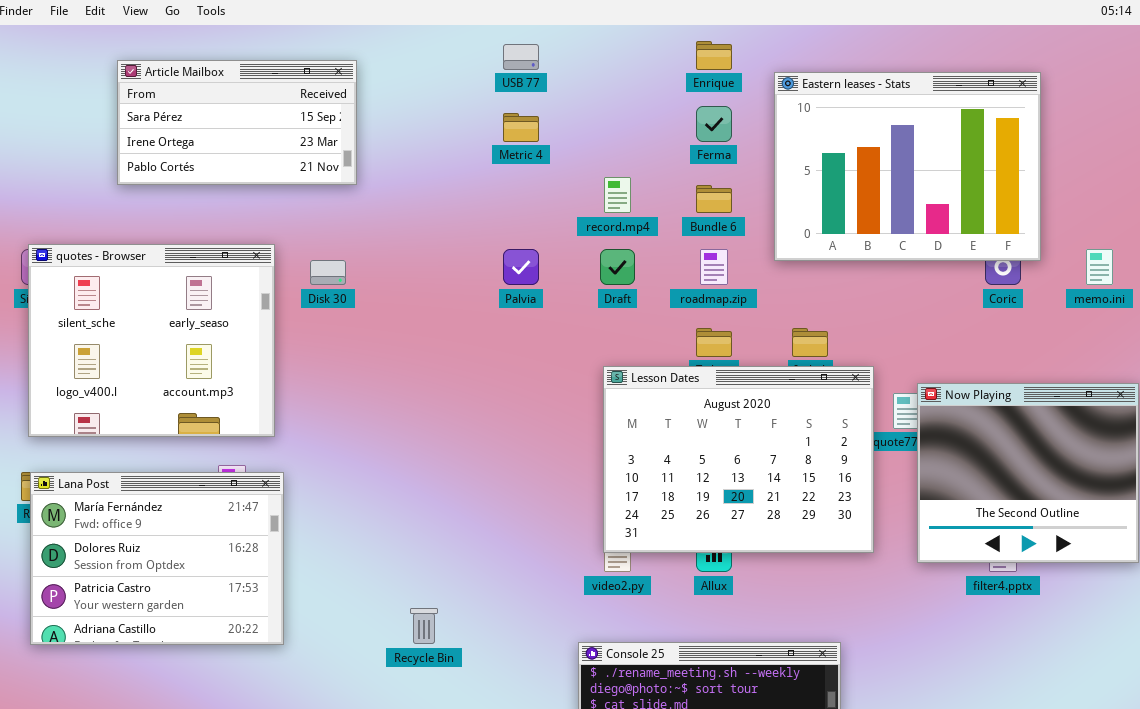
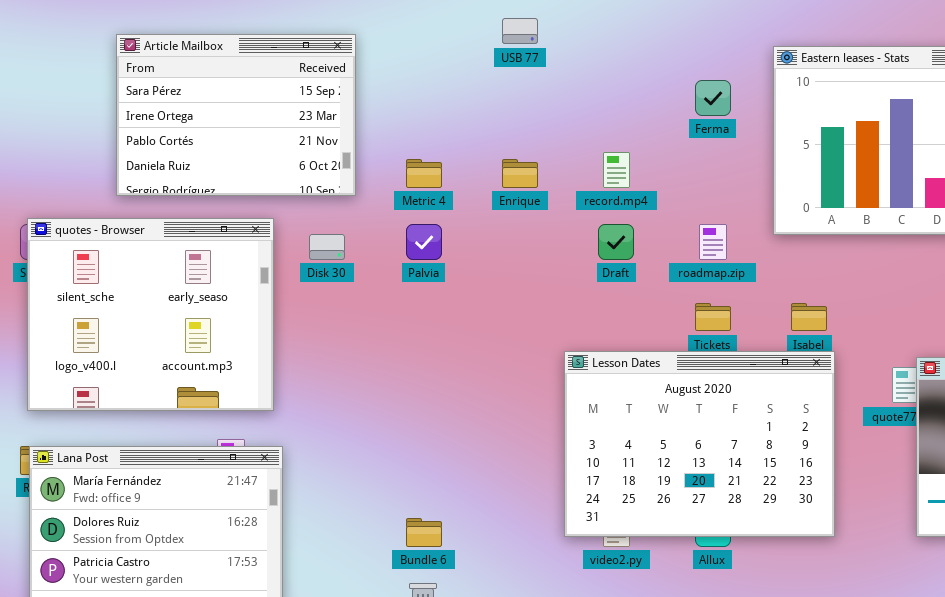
Enrique: [696,41,732,70] -> [502,159,538,188], moved
Article Mailbox: [117,60,357,185] -> [116,34,356,196], resized
Metric 4: [503,113,539,142] -> [406,159,442,188], moved
Bundle 6: [696,185,732,213] -> [406,518,442,547], moved
Palvia: [503,249,539,285] -> [406,224,442,260], moved
Lesson Dates: [603,366,874,553] -> [564,351,835,537], moved

